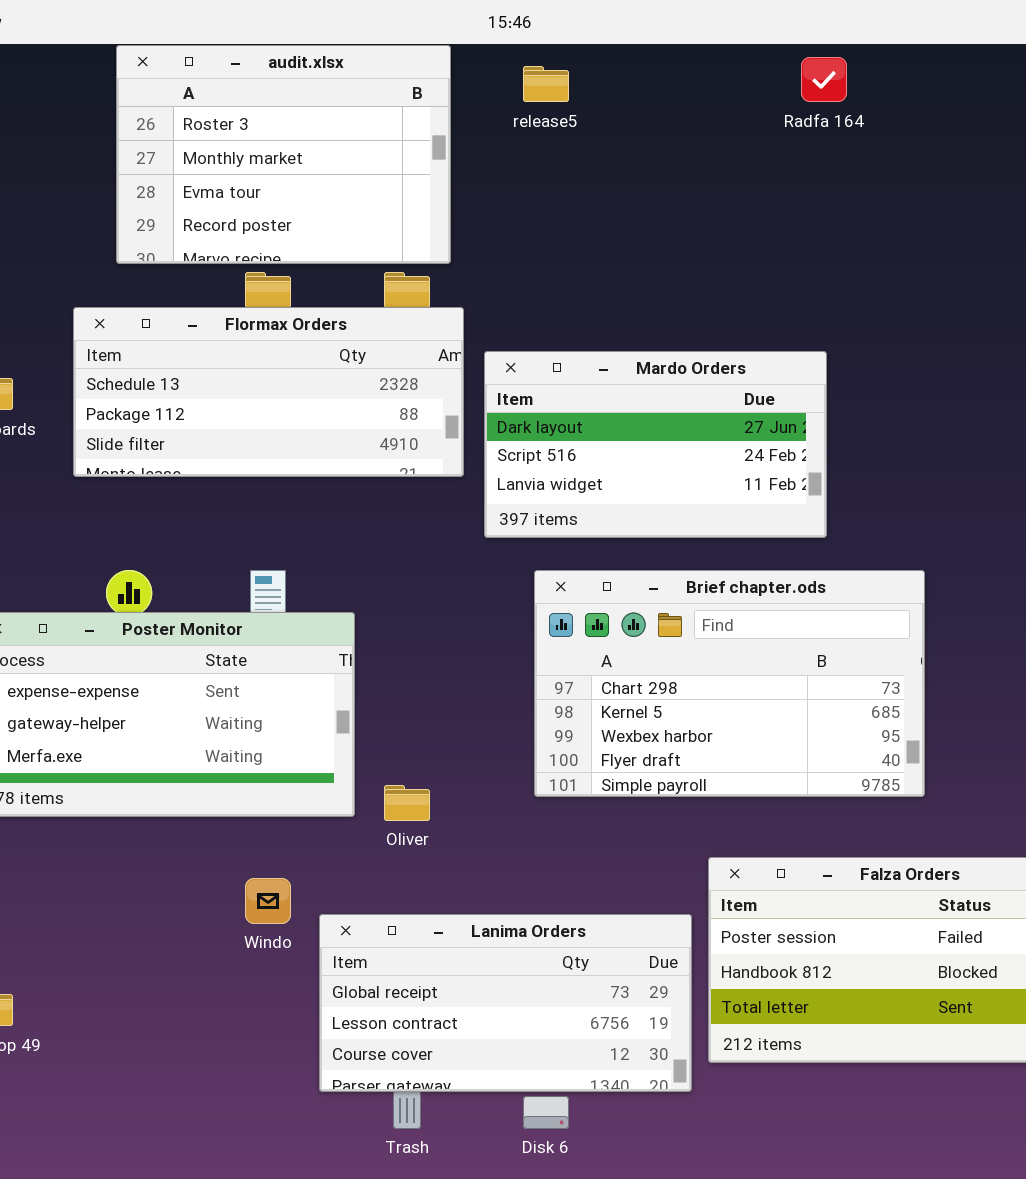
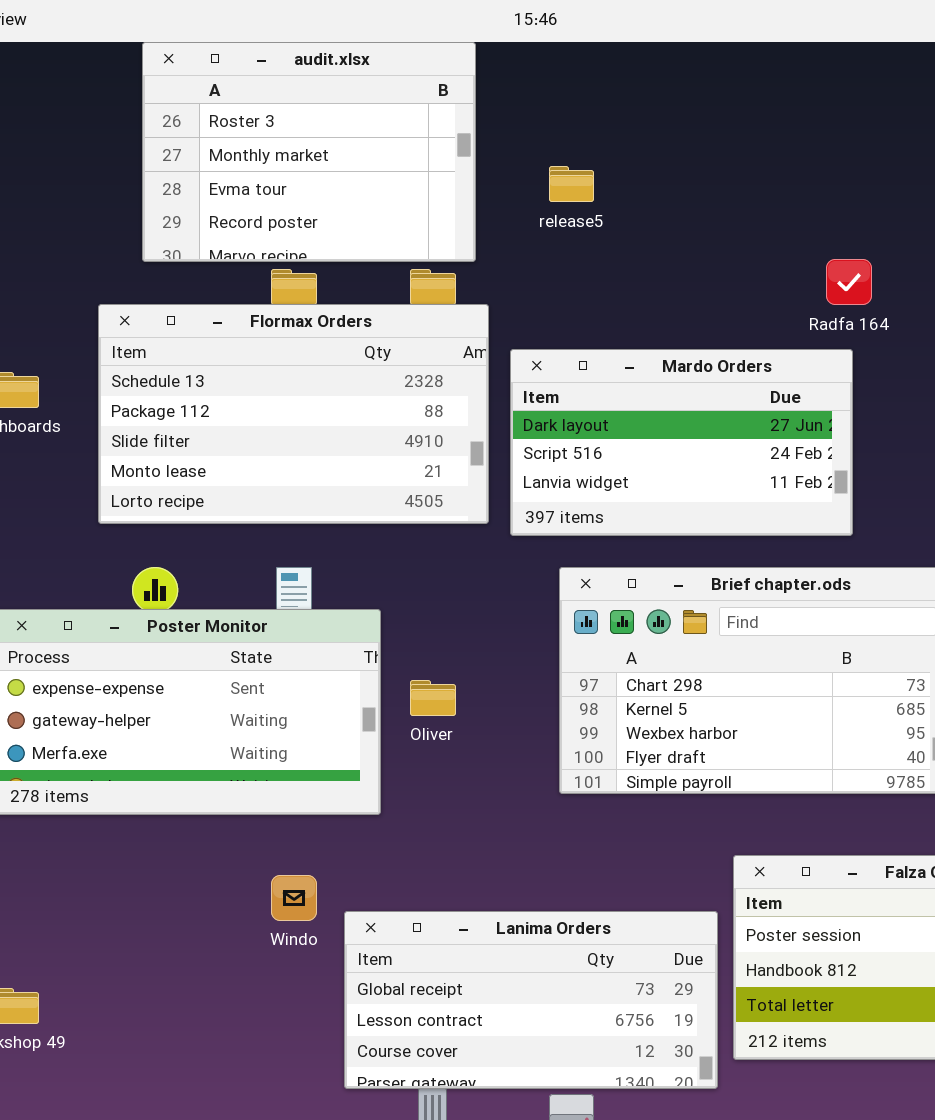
Radfa 164: [801,57,847,102] -> [826,259,872,305], moved
release5: [523,66,569,102] -> [549,166,594,202], moved
Flormax Orders: [73,307,464,477] -> [98,304,489,524], resized
Oliver: [384,785,430,821] -> [410,680,456,716], moved

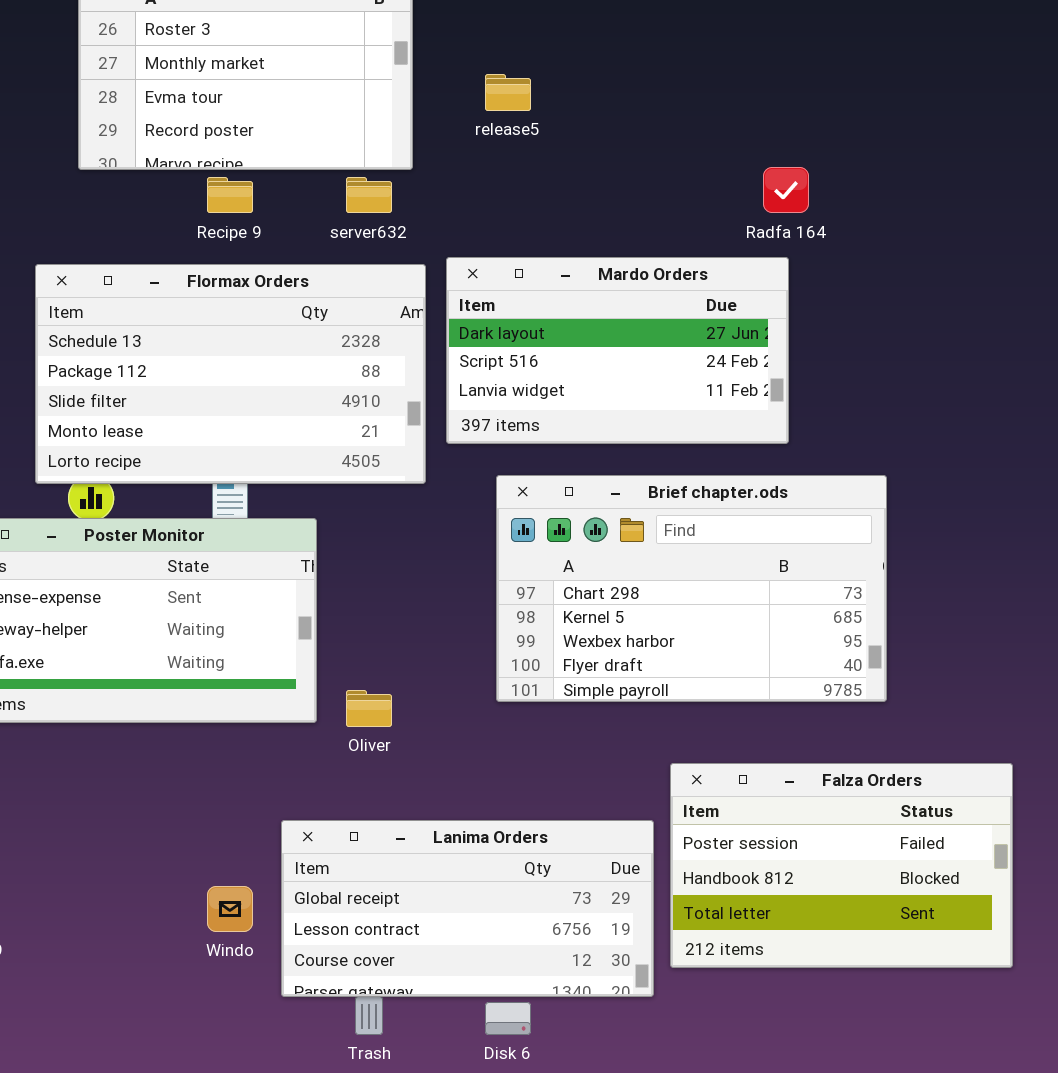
Flormax Orders: [98,304,489,524] -> [35,264,426,484], moved
Oliver: [410,680,456,716] -> [346,690,392,727], moved
Windo: [271,875,317,921] -> [207,886,253,932], moved

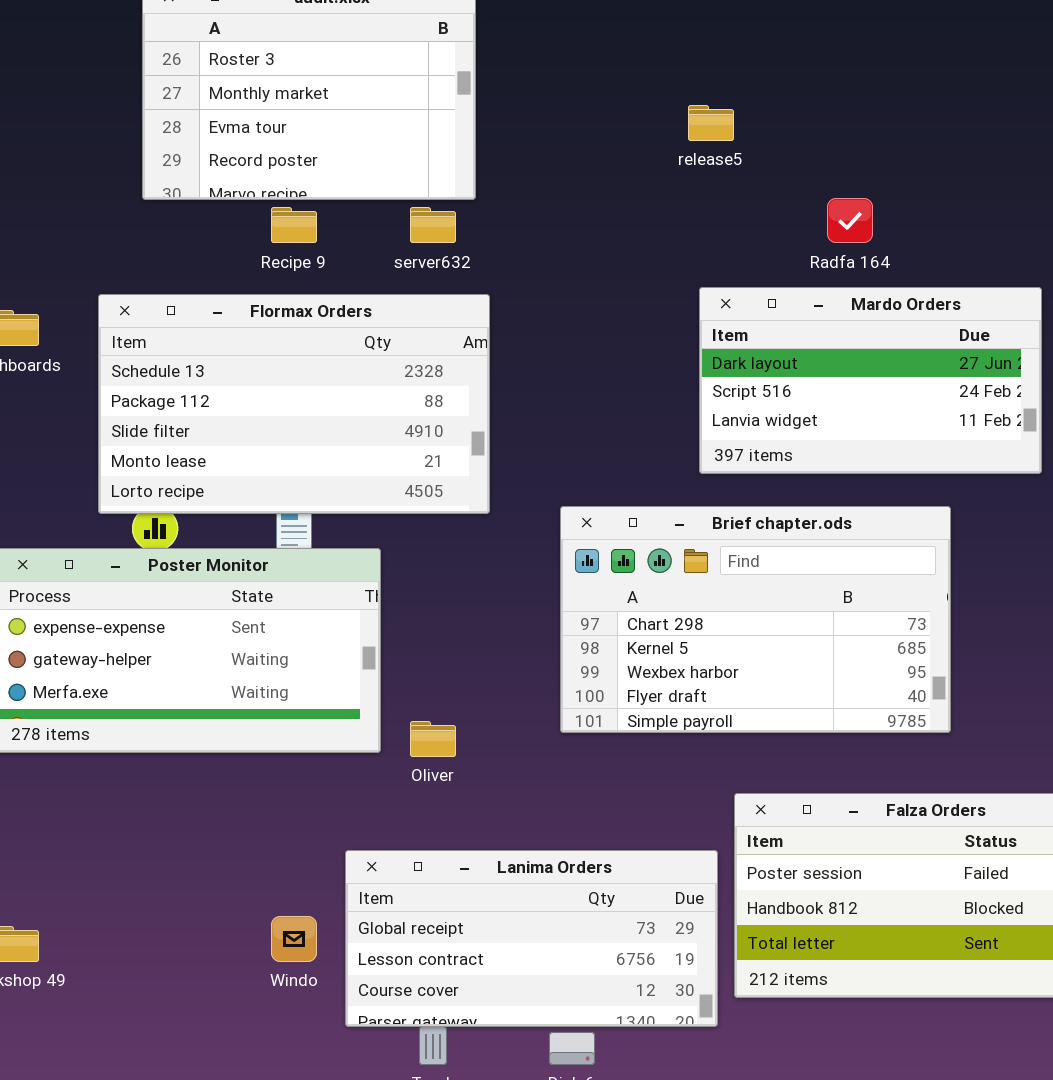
release5: [485,74,531,111] -> [688,105,734,141], moved
Mardo Orders: [446,257,789,444] -> [699,287,1042,474], moved

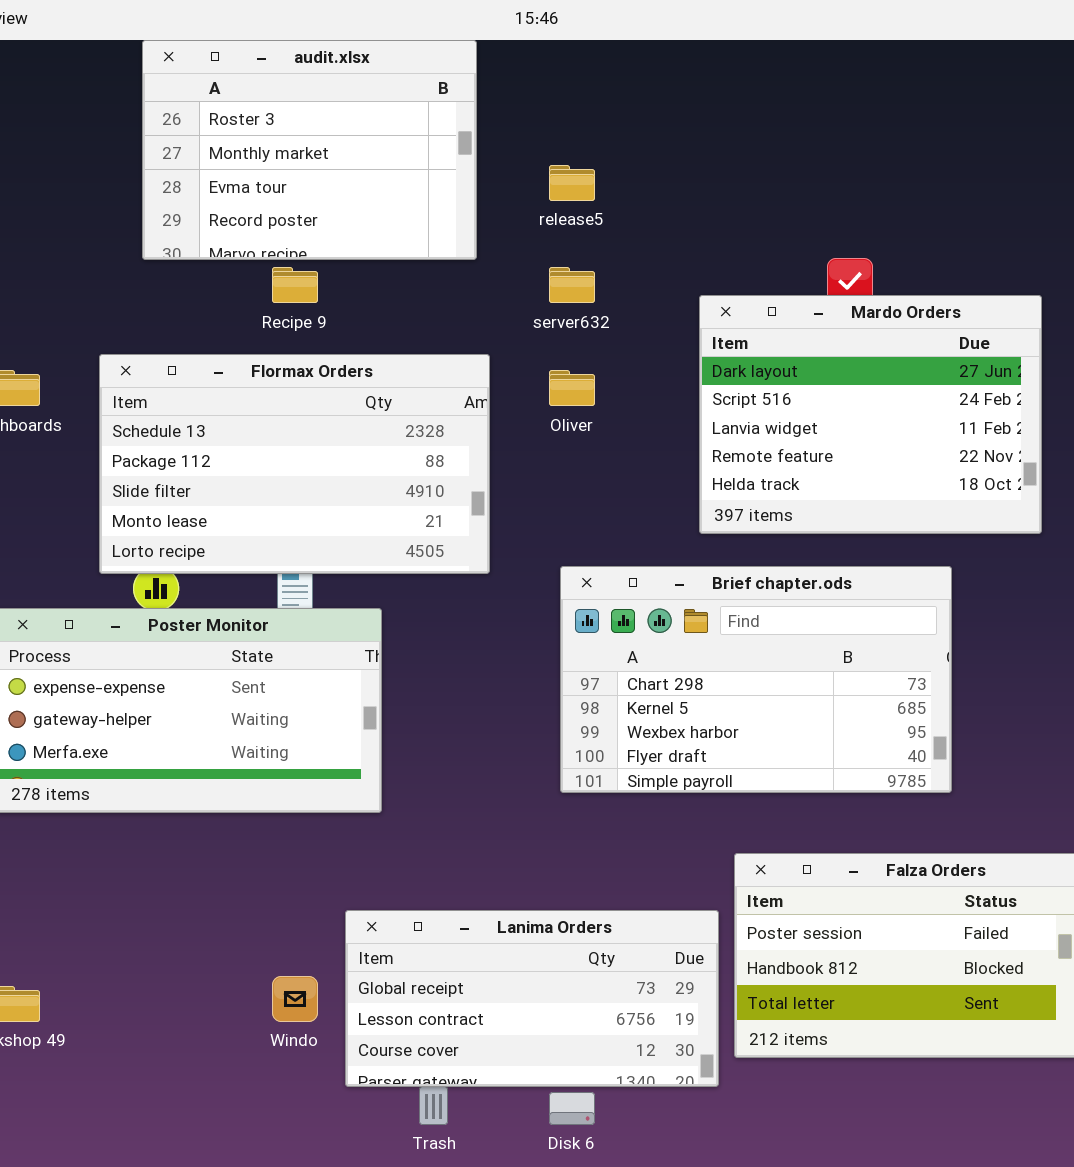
release5: [688,105,734,141] -> [549,165,595,201], moved
server632: [410,207,456,243] -> [549,267,595,303], moved
Mardo Orders: [699,287,1042,474] -> [699,295,1042,534], resized
Oliver: [410,721,456,757] -> [549,370,595,406], moved

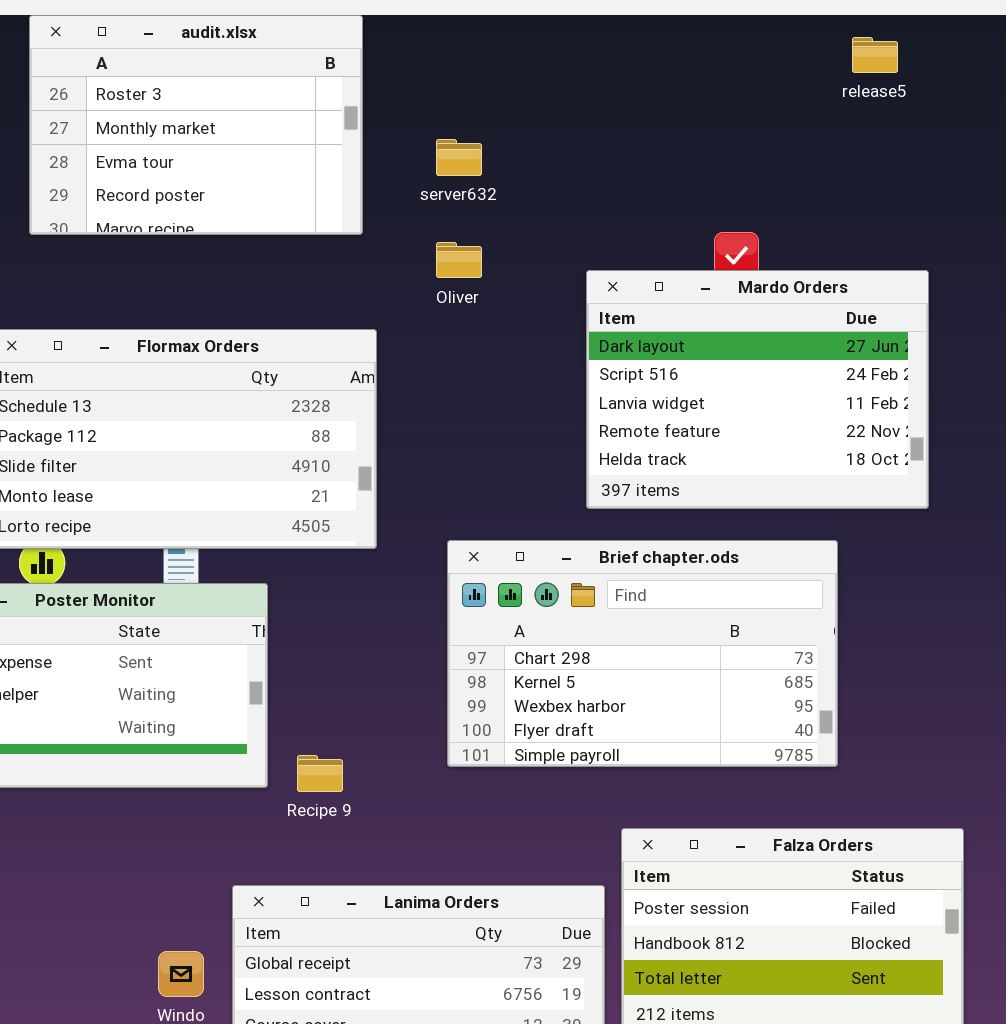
release5: [549,165,595,201] -> [852,37,898,73], moved
Recipe 9: [272,267,318,303] -> [297,755,343,792], moved
server632: [549,267,595,303] -> [436,139,482,176], moved
Oliver: [549,370,595,406] -> [436,242,482,278], moved

